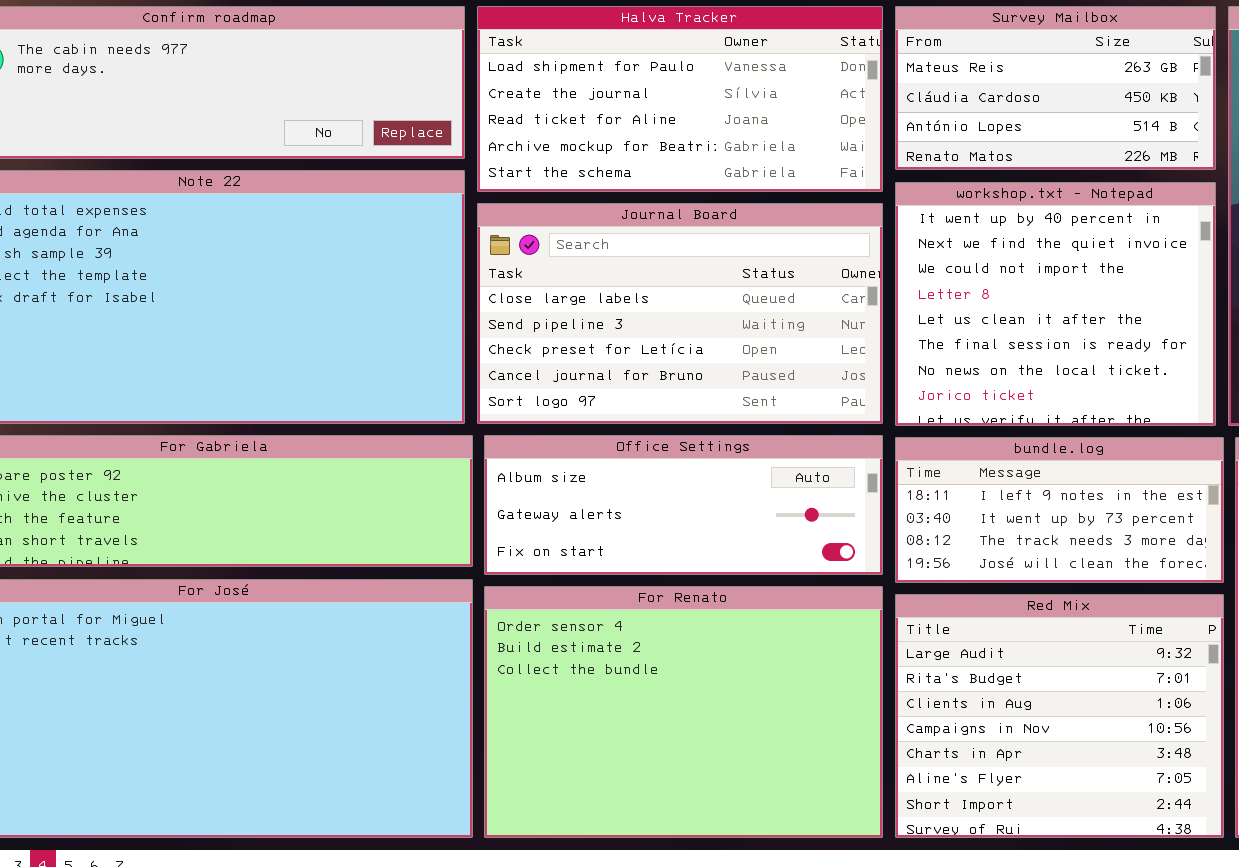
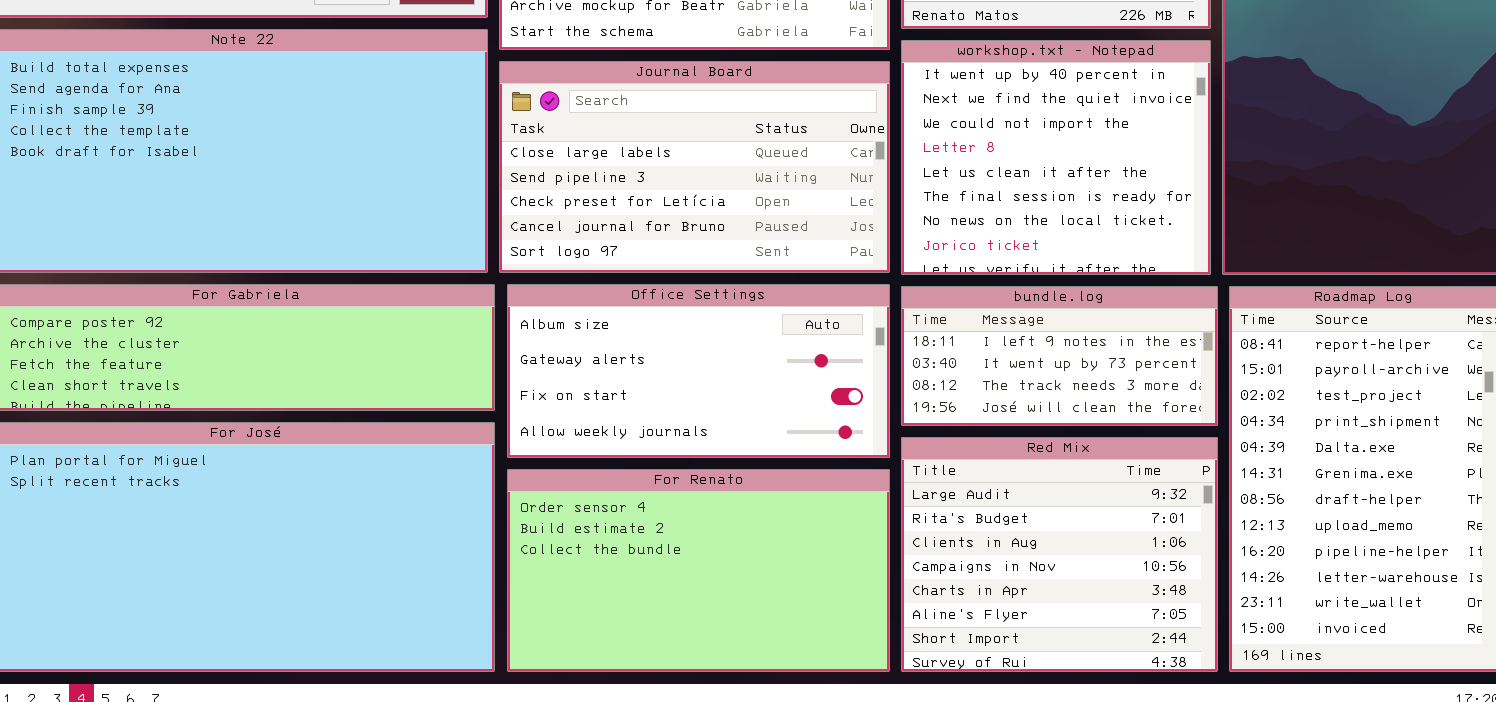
Office Settings: [484,435,883,575] -> [507,284,890,458], resized
For Renato: [484,586,883,838] -> [507,469,890,672], resized

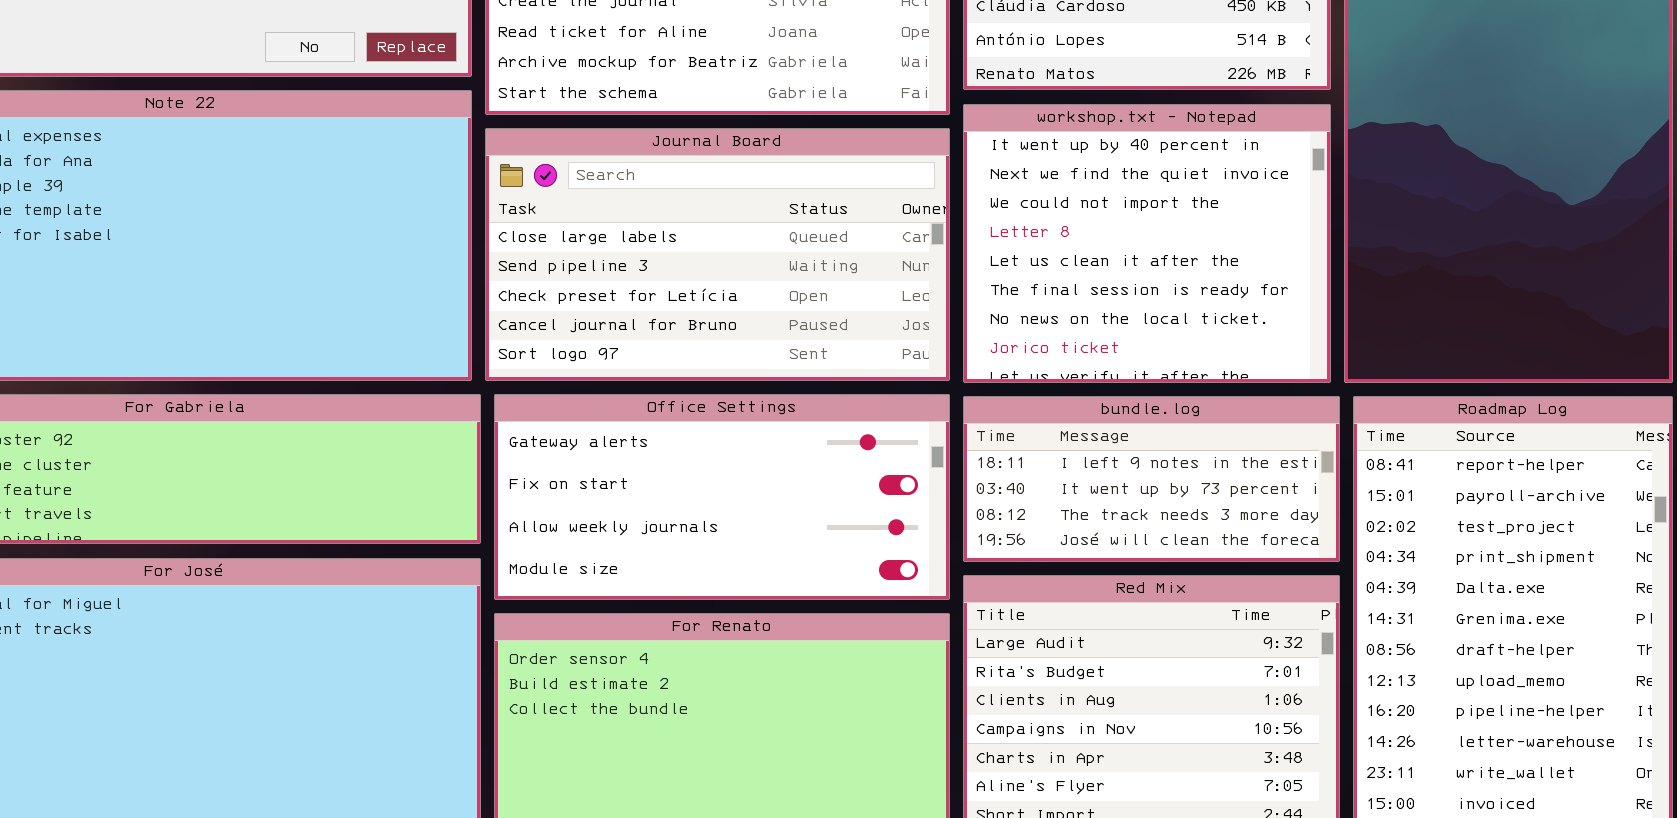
Office Settings: [507,284,890,458] -> [494,394,950,600], scrolled down 1 row

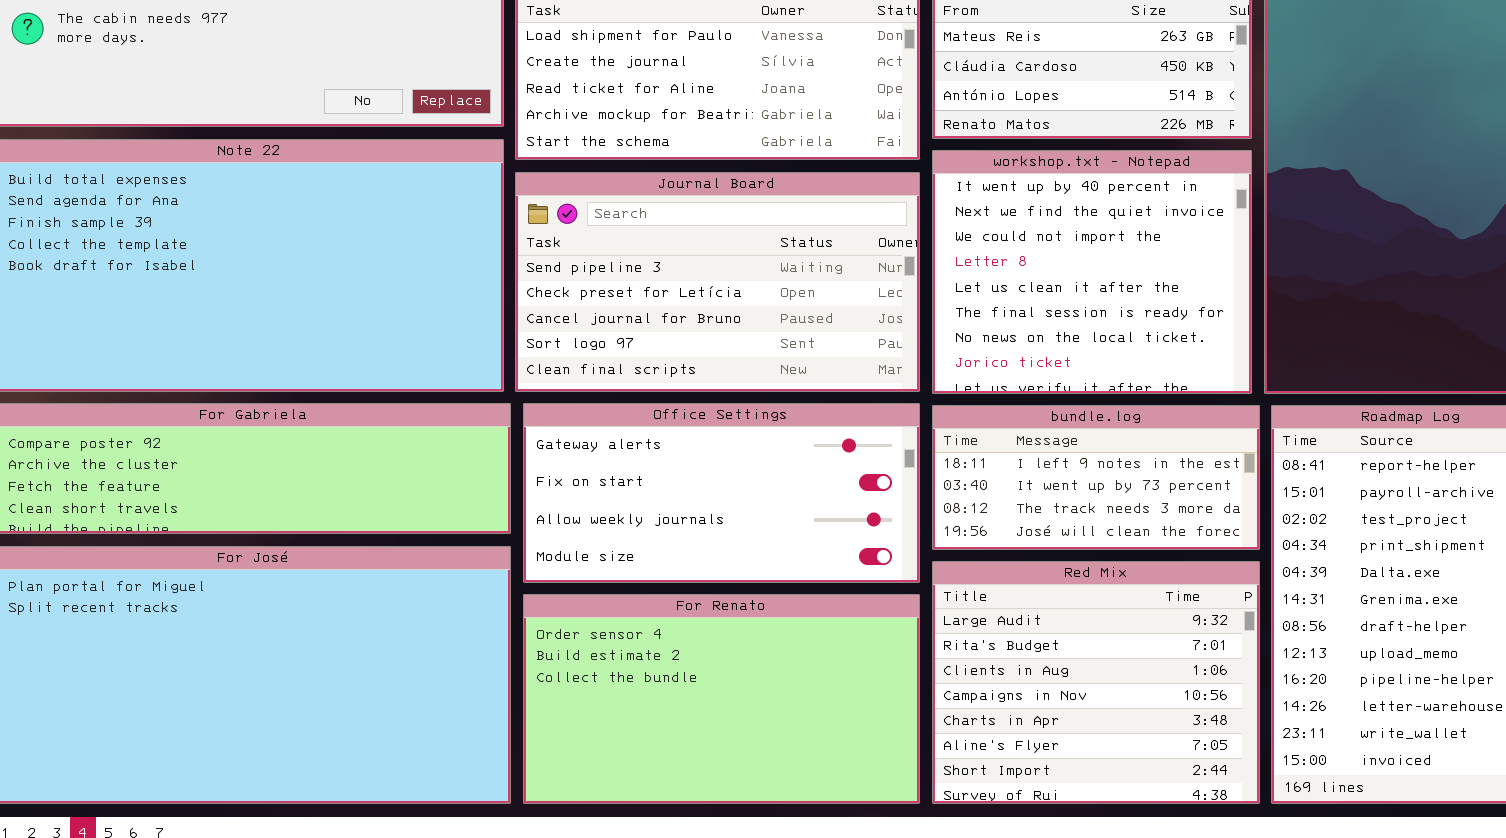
Journal Board: [485,128,950,381] -> [515,172,920,392], scrolled down 1 row

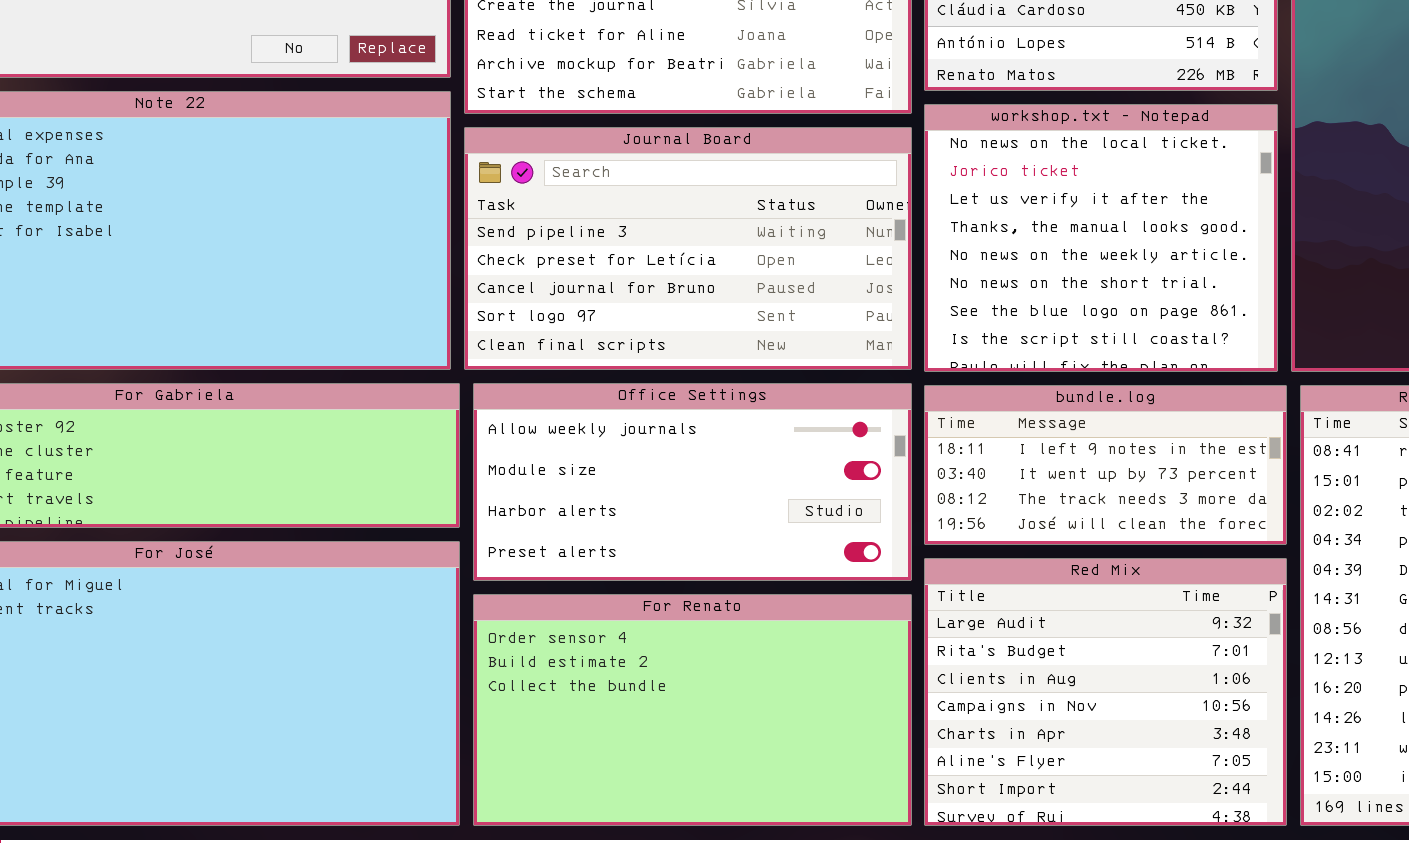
workshop.txt - Notepad: [932,150,1252,394] -> [924,104,1278,372], scrolled down 6 rows
Office Settings: [523,403,920,583] -> [473,383,912,581], scrolled down 2 rows

